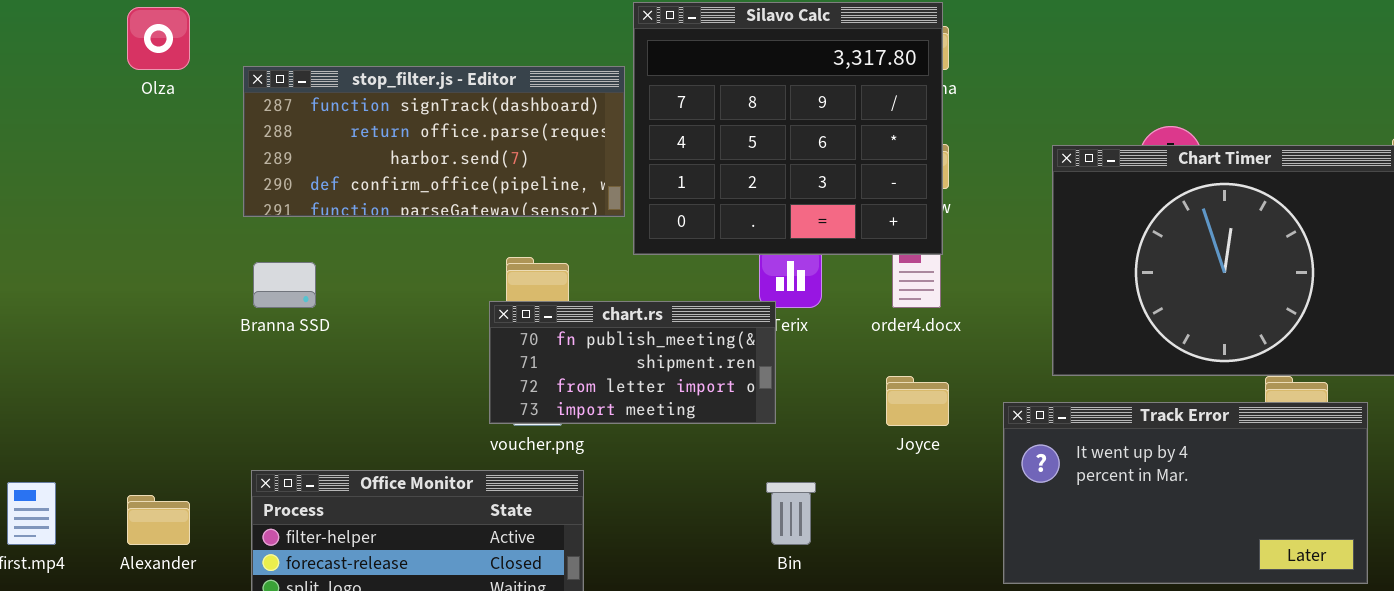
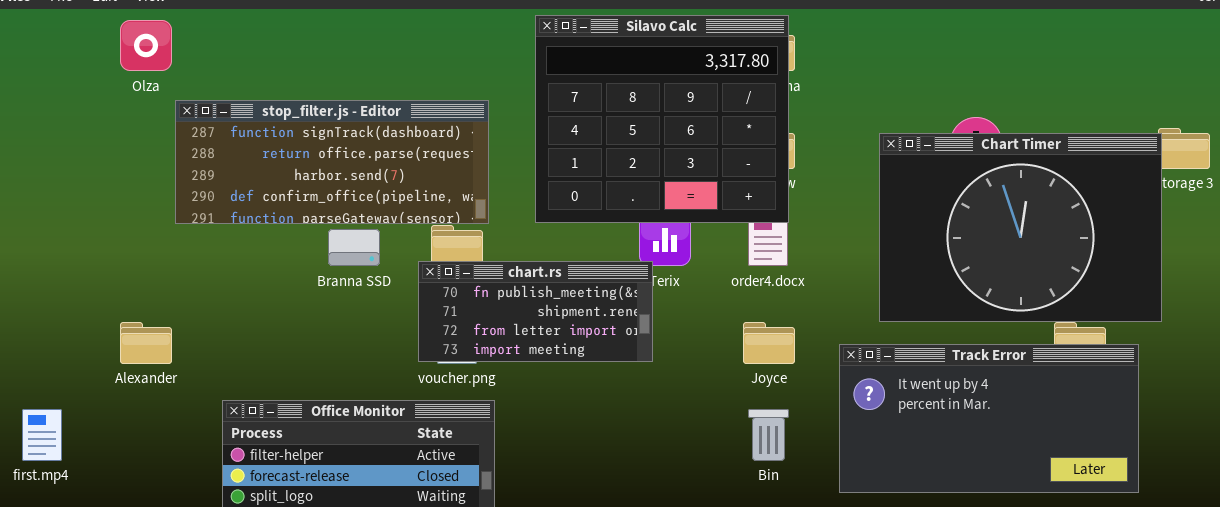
stop_filter.js - Editor: [243,66,625,217] -> [175,100,489,224], moved
Branna SSD: [253,262,316,308] -> [328,229,380,266], moved
Bin: [766,482,816,545] -> [748,409,789,461], moved
Alexander: [127,495,190,545] -> [120,322,172,364], moved

